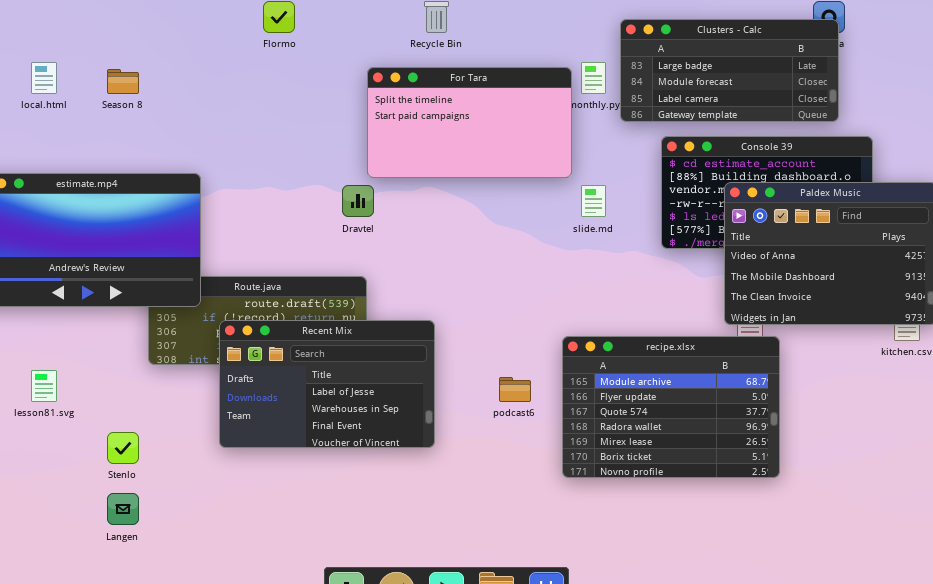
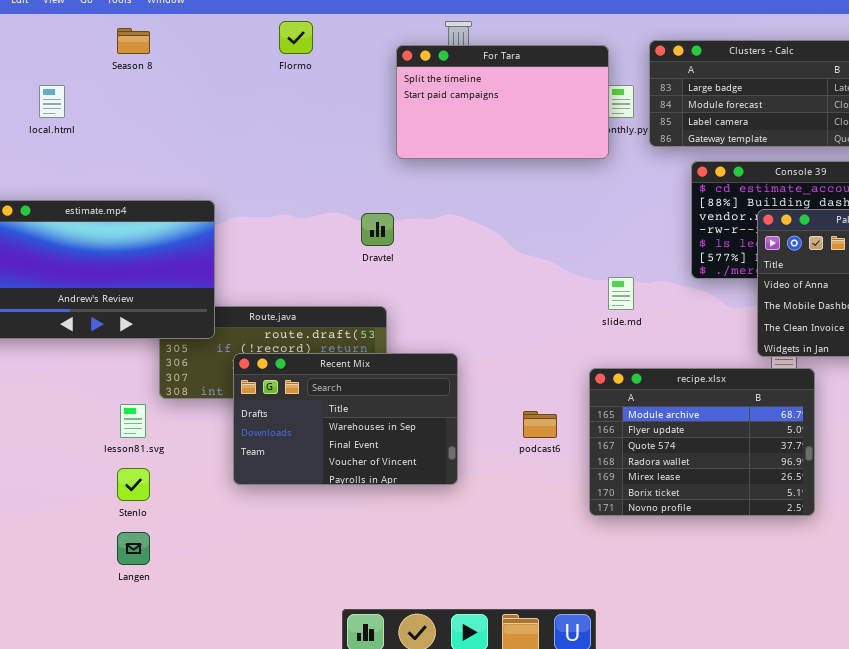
For Tara: [367,67,572,178] -> [396,45,609,159], moved
Season 8: [107,69,139,94] -> [117,28,150,54], moved
slide.md: [581,185,606,217] -> [608,277,634,310], moved
Recent Mix: [219,320,435,448] -> [233,353,458,485], scrolled down 1 row
lesson81.svg: [31,370,57,402] -> [120,404,146,438], moved

